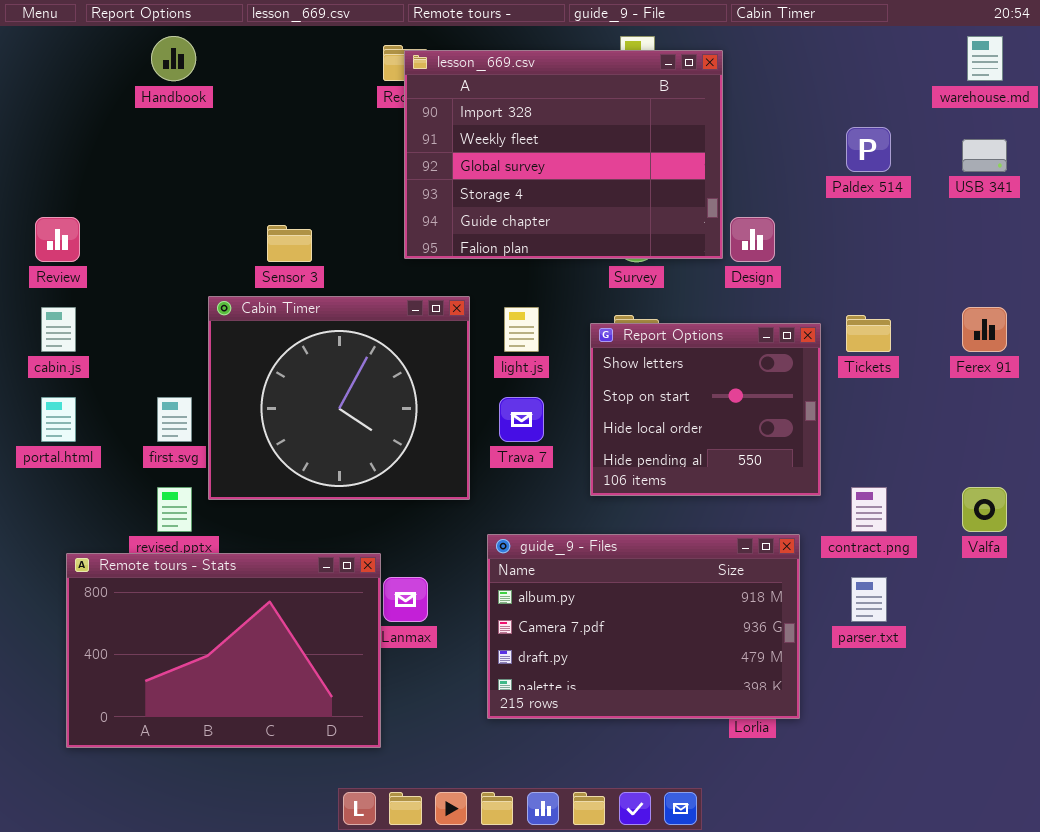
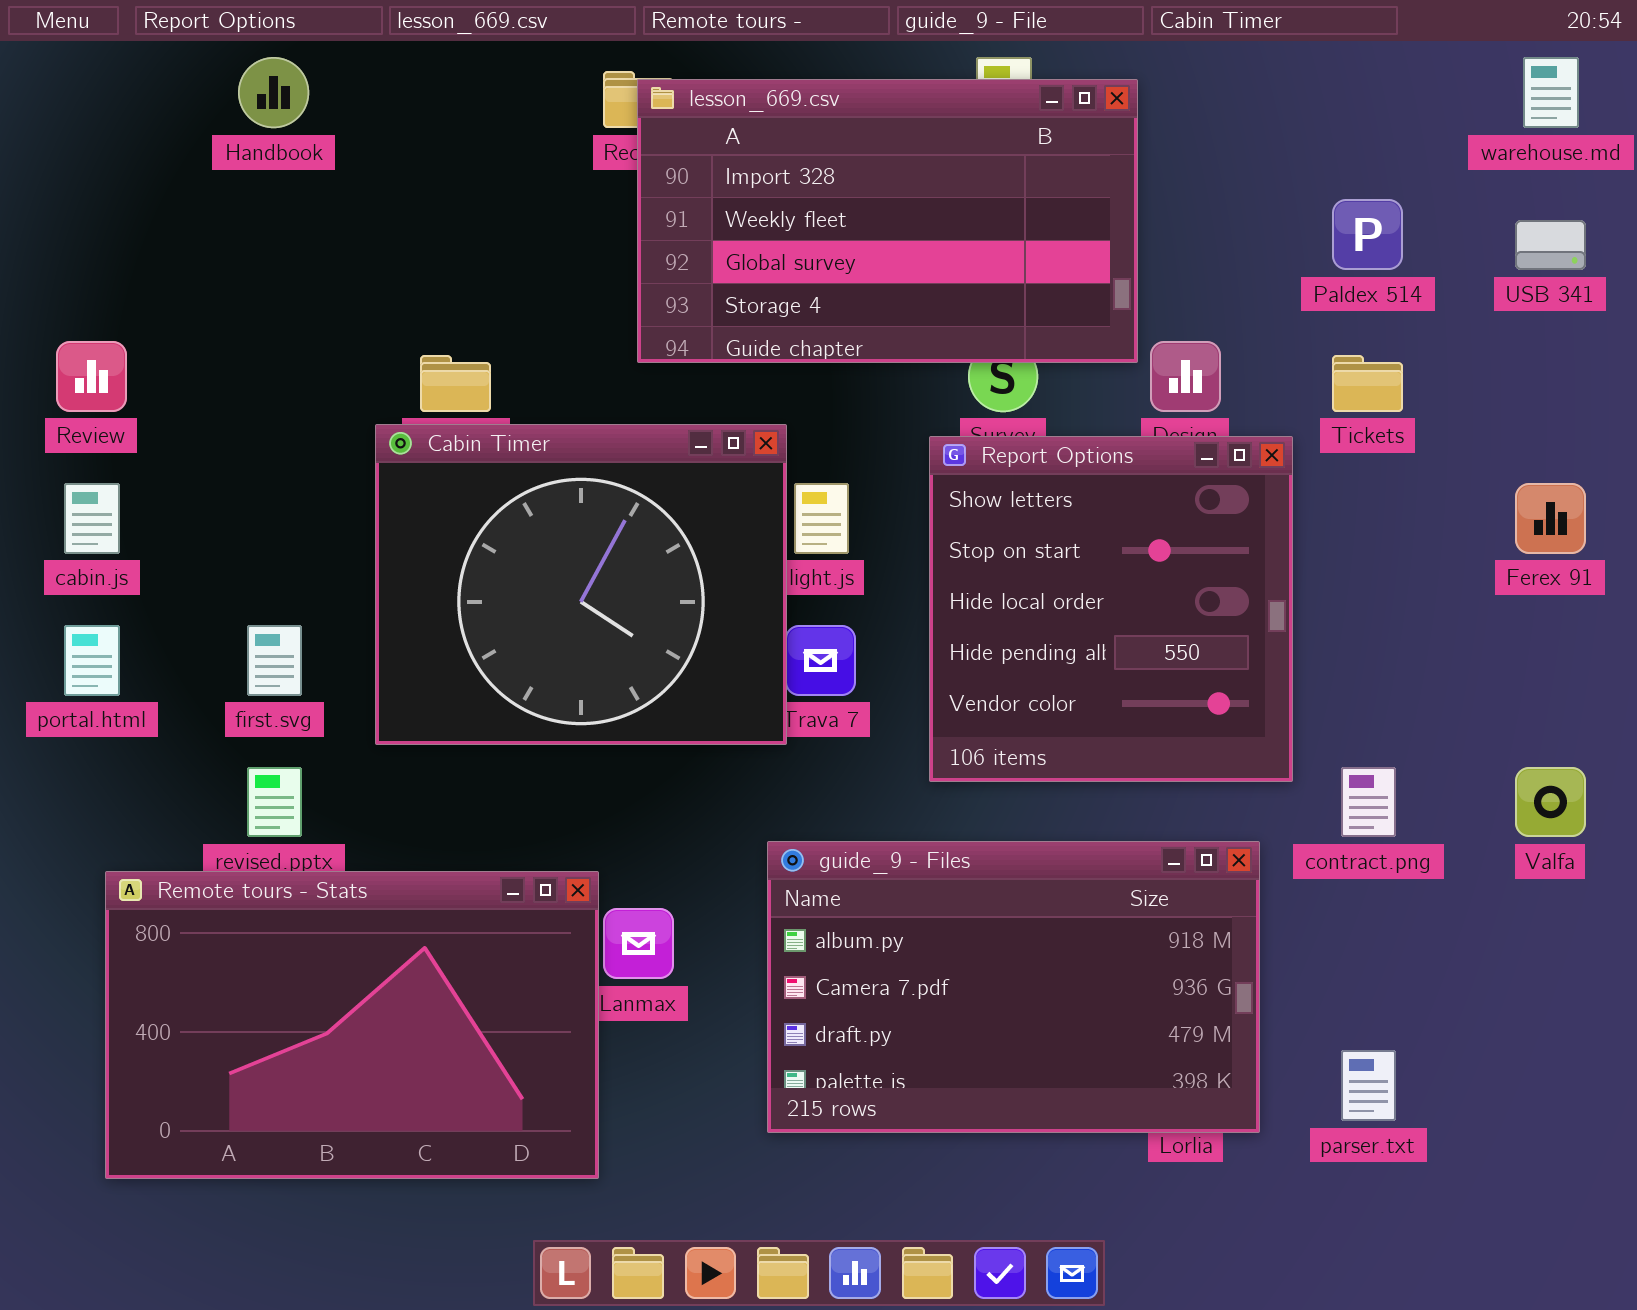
lesson_669.csv: [404,50,723,259] -> [637,79,1138,363], resized
Cabin Timer: [208,296,470,500] -> [375,424,787,745], moved
Tickets: [846,315,891,352] -> [1332,355,1403,412], moved
Report Options: [590,323,821,496] -> [929,436,1293,782], resized
parser.txt: [851,577,887,622] -> [1341,1050,1396,1121], moved

